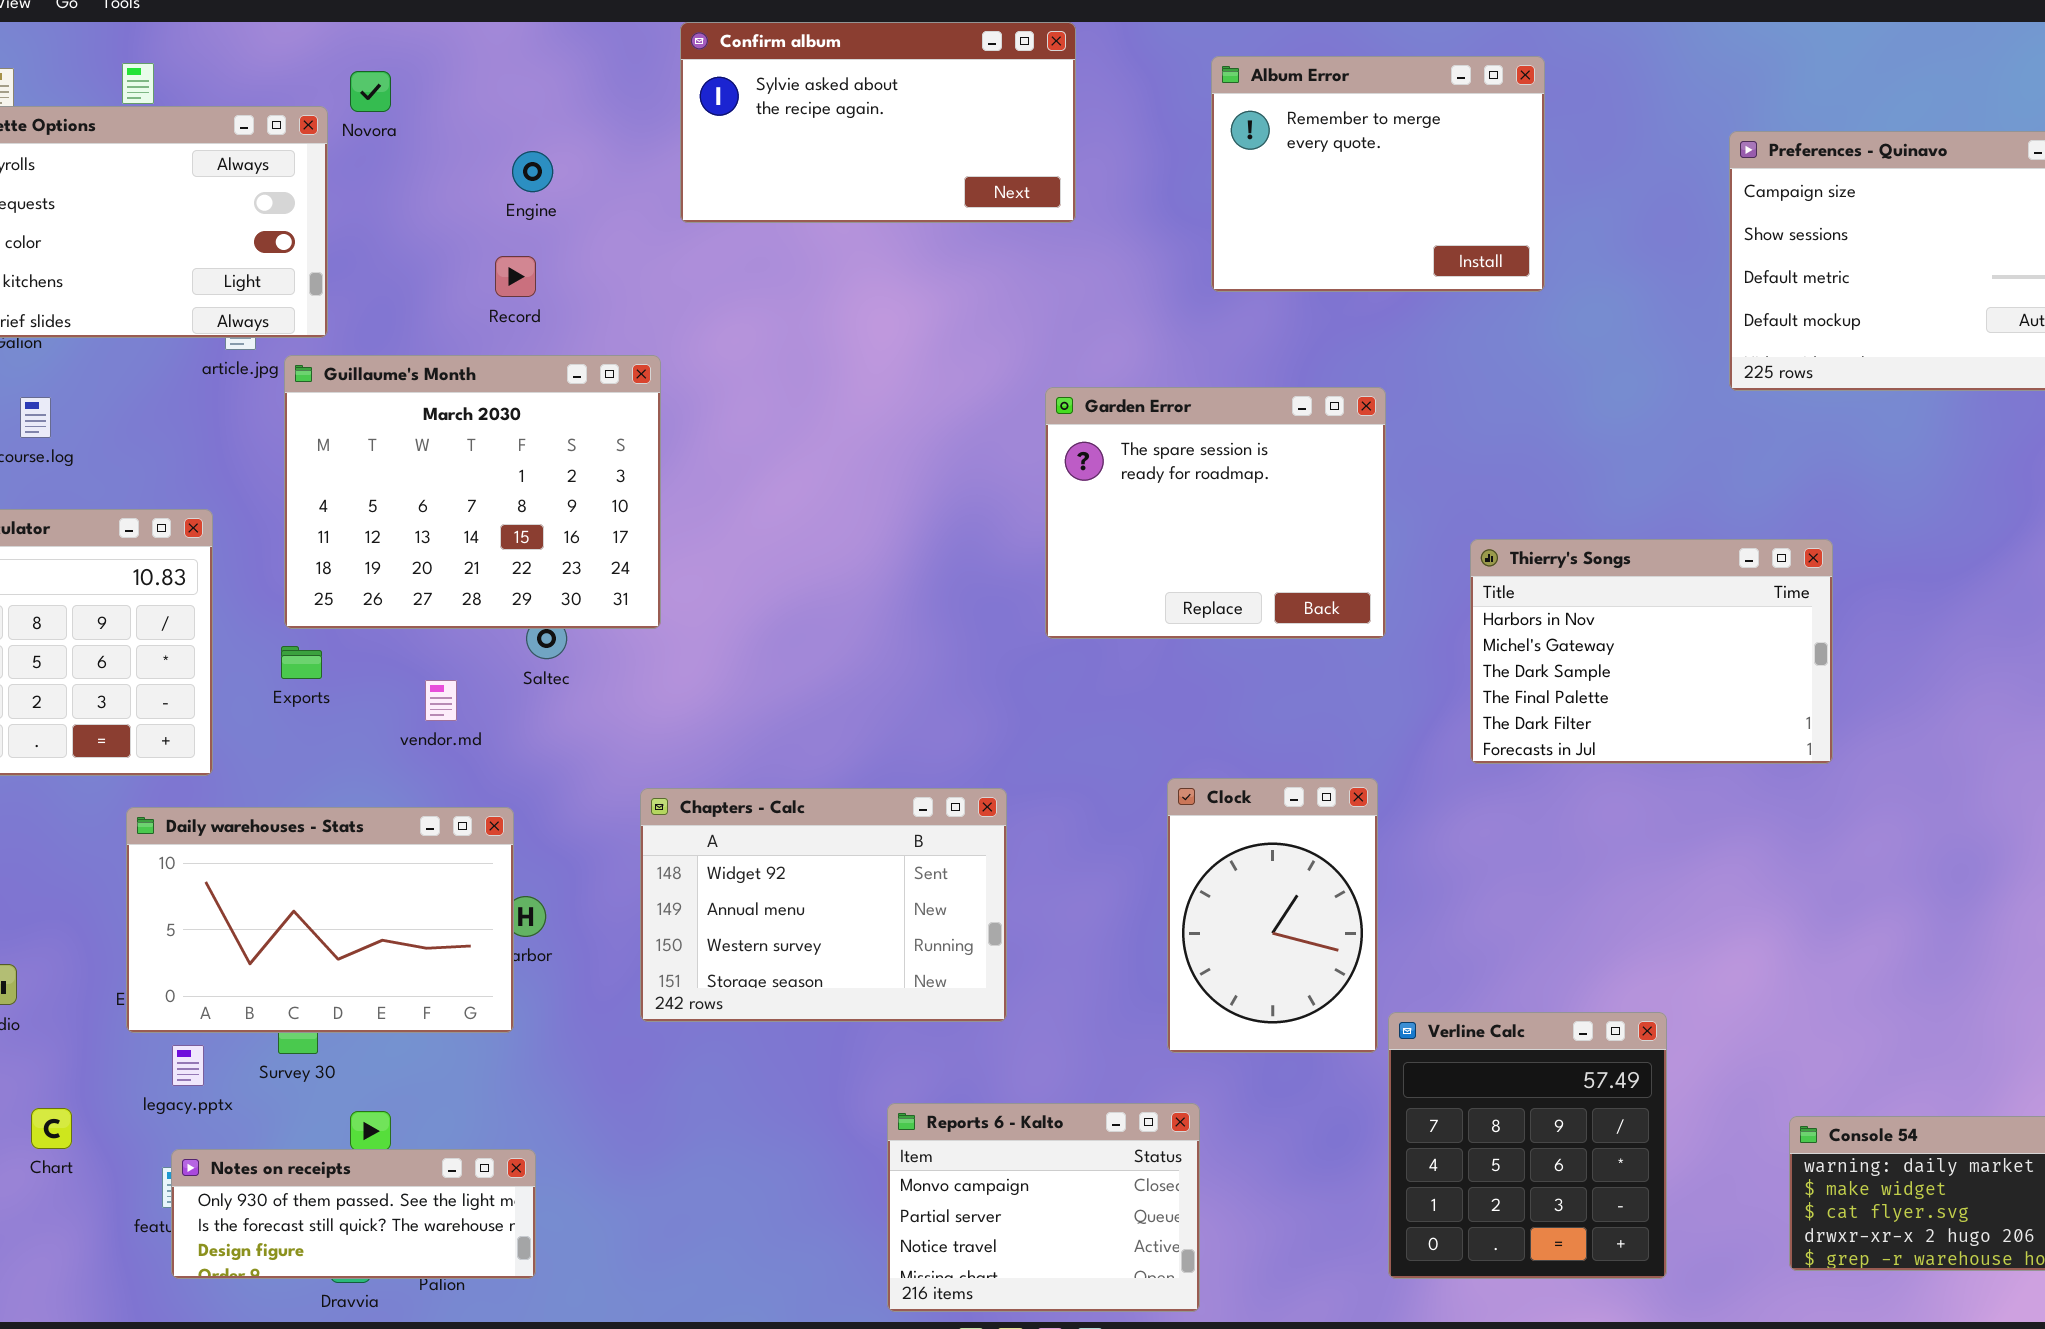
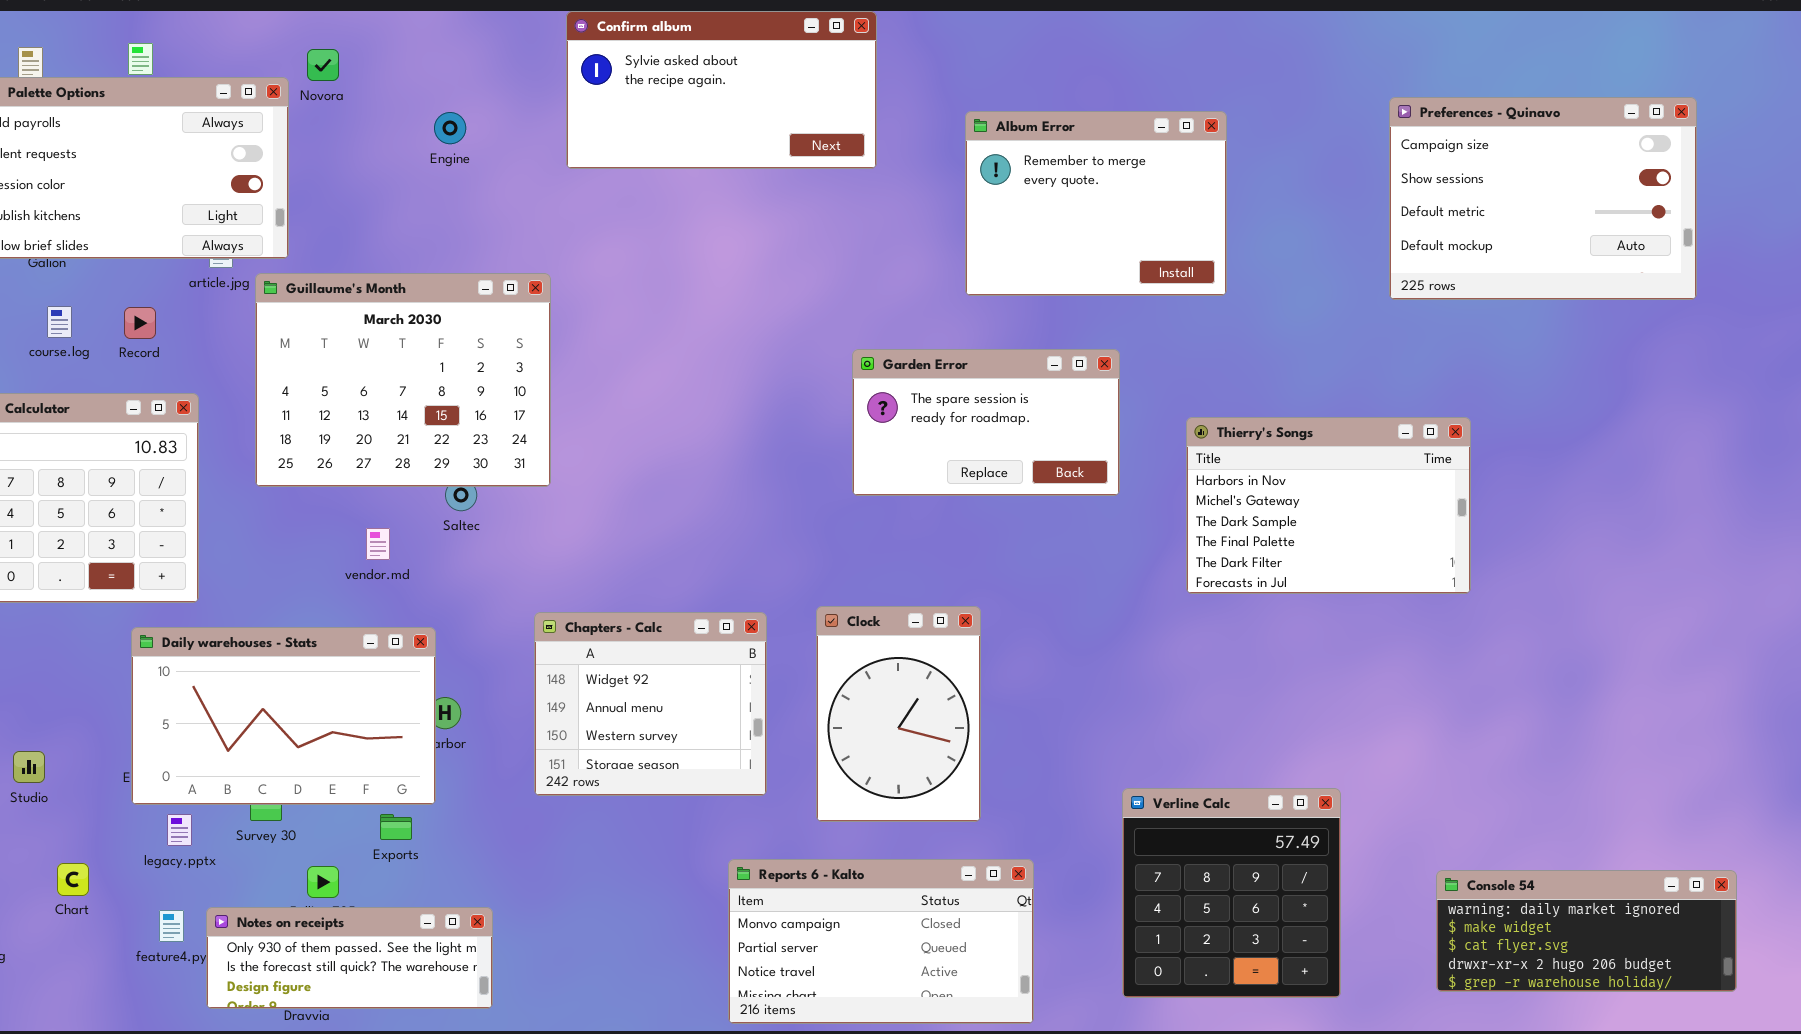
Album Error: [1211,56,1545,292] -> [965,111,1227,296], moved
Record: [495,256,536,297] -> [124,307,156,339], moved
Garden Error: [1045,387,1386,639] -> [852,349,1120,496], resized
Exports: [281,646,322,679] -> [380,814,412,840], moved
Clock: [1167,778,1378,1053] -> [816,606,981,822], moved
Chapters - Calc: [640,788,1007,1022] -> [534,612,767,796], resized
Reports 6 - Kalto: [887,1103,1200,1312] -> [728,859,1034,1024], resized
Notes on receipts: [171,1149,536,1279] -> [206,907,493,1009], moved

